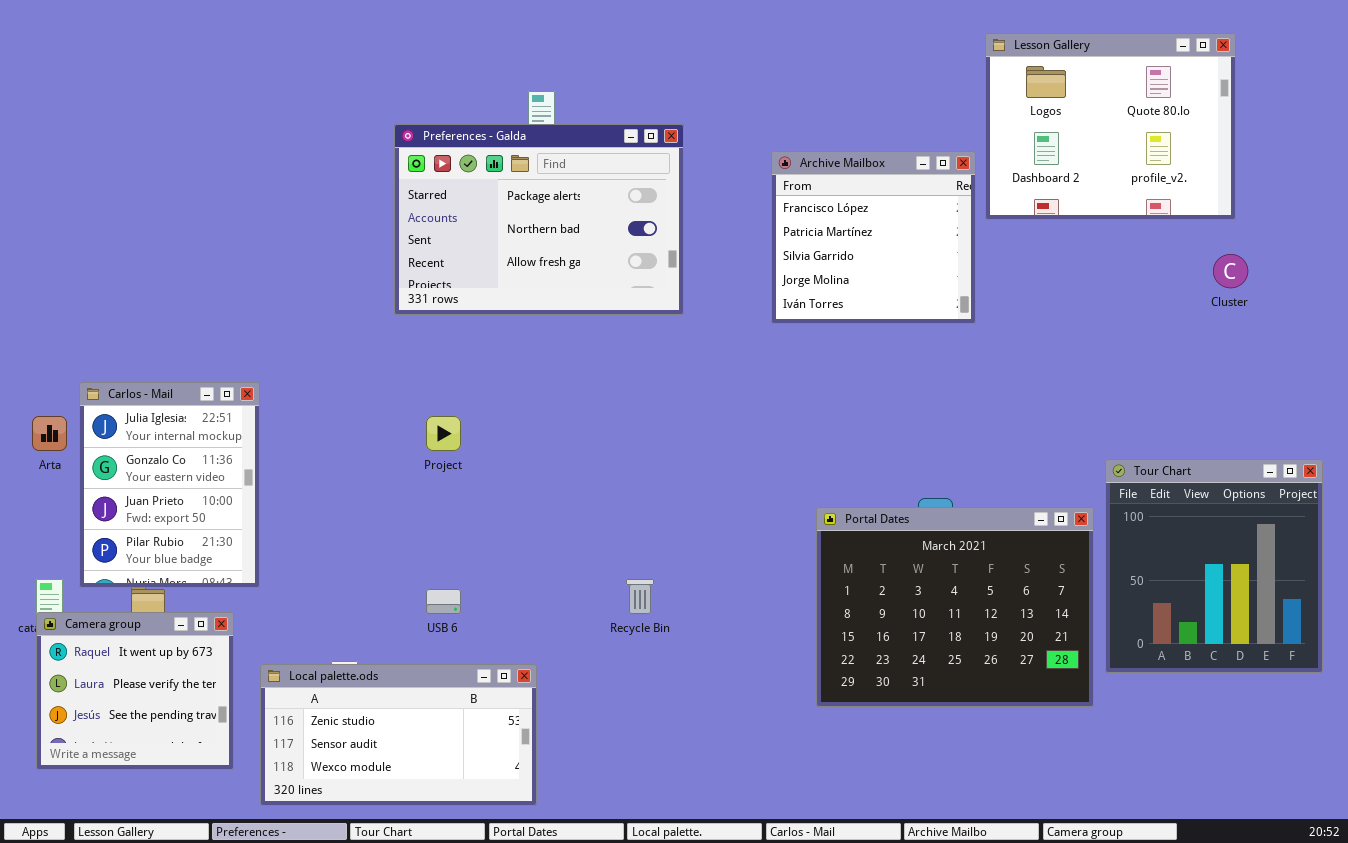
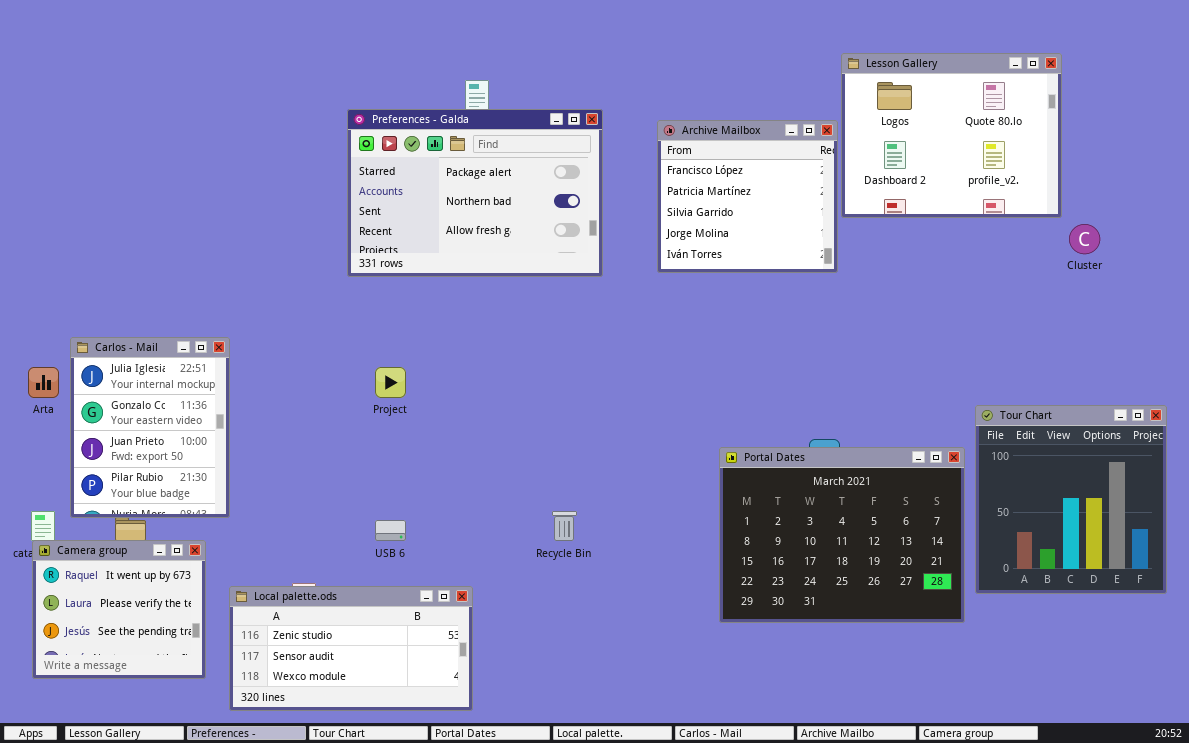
Lesson Gallery: [985,33,1236,220] -> [841,53,1062,218], moved
Archive Mailbox: [771,151,976,324] -> [657,120,838,273], moved

